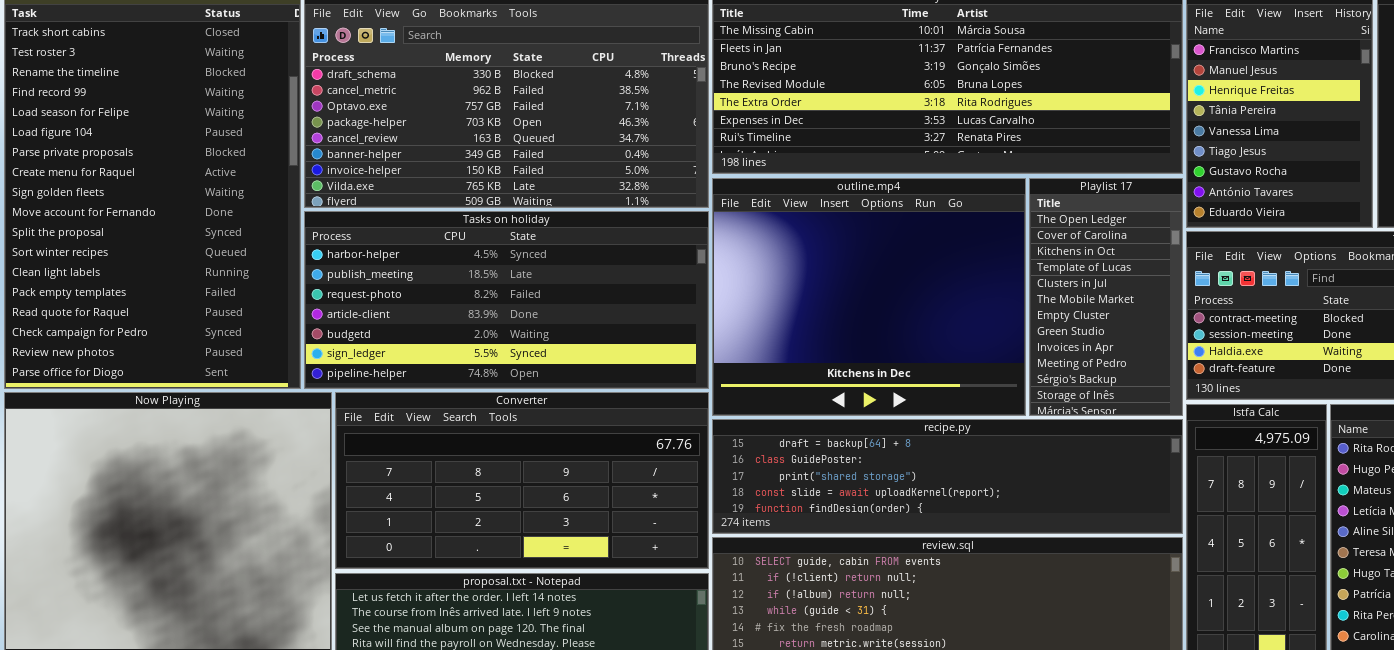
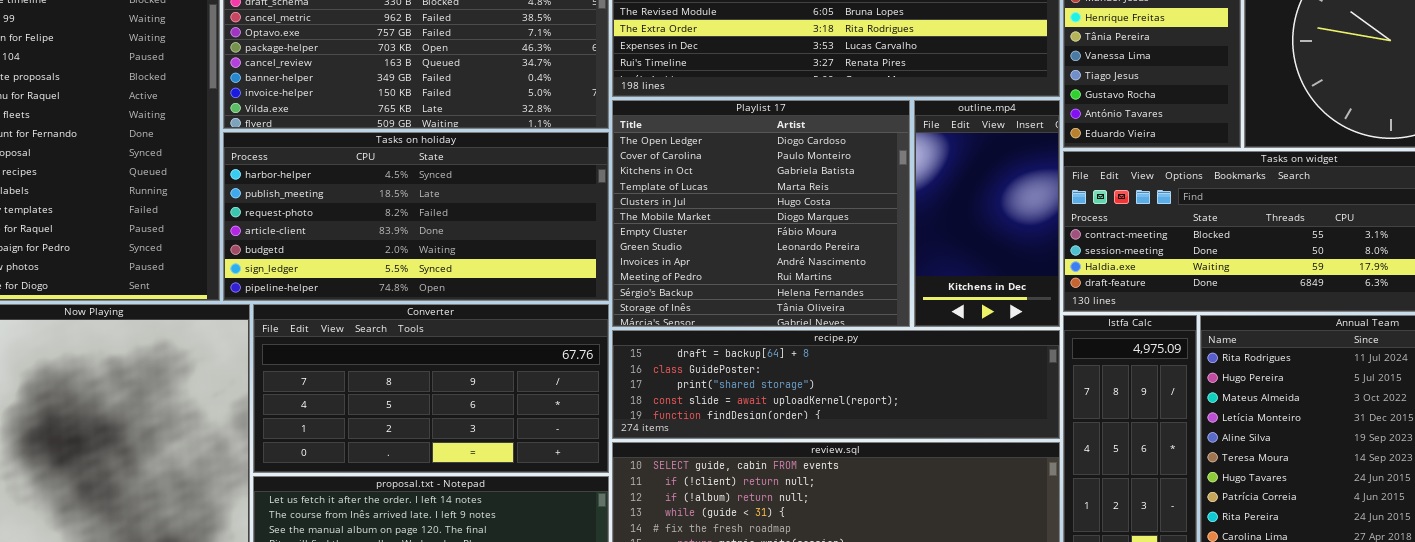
outline.mp4: [712,178,1026,416] -> [914,100,1060,327], moved, resized
Playlist 17: [1029,178,1183,416] -> [612,100,910,327], moved, resized

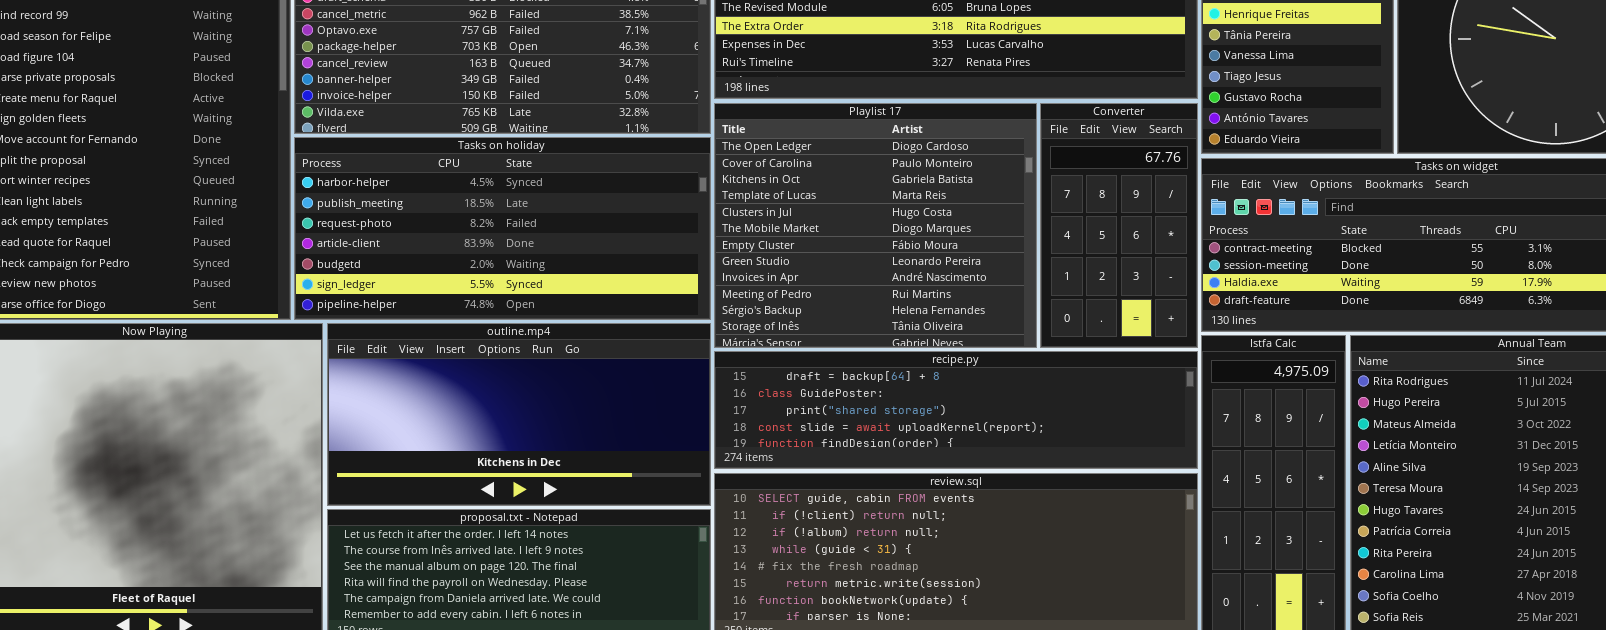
outline.mp4: [914,100,1060,327] -> [327,323,711,506], moved, resized
Converter: [253,304,609,473] -> [1040,103,1198,348], moved, resized

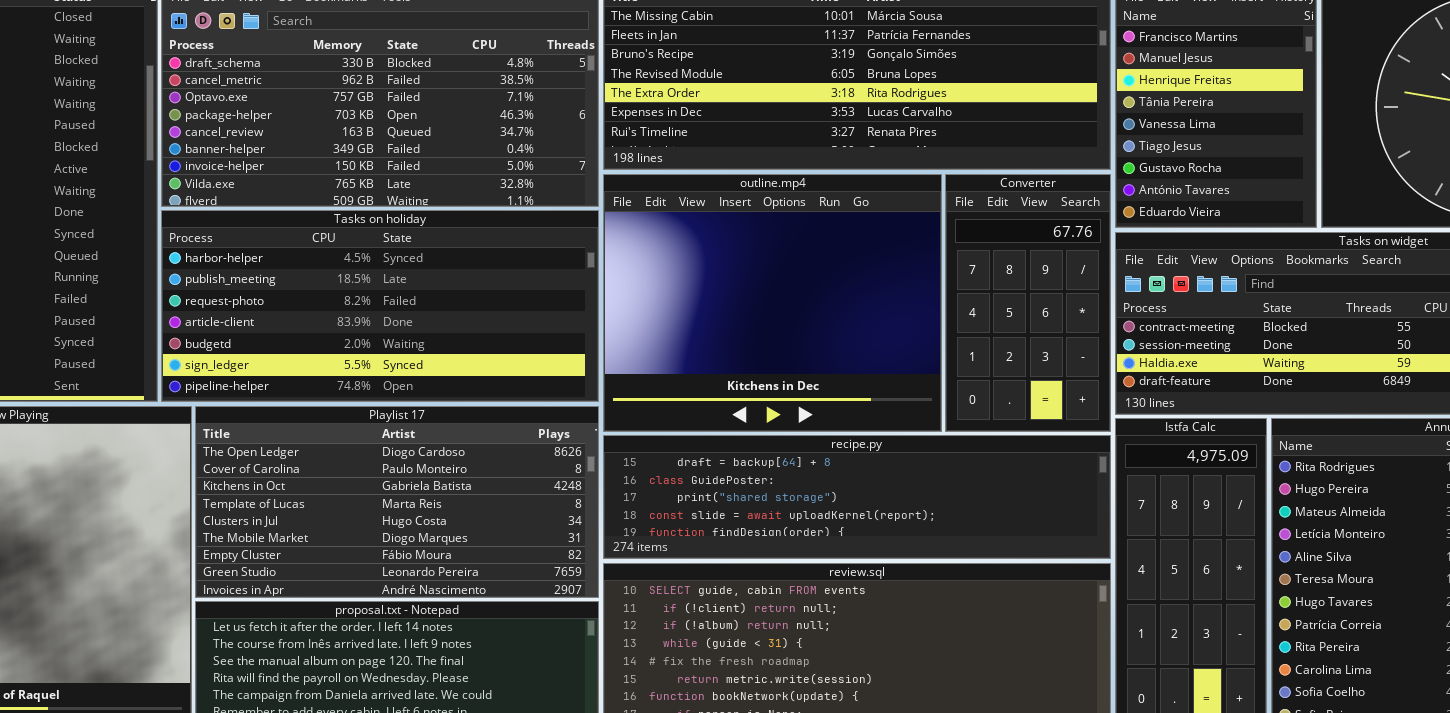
Playlist 17: [714,103,1037,348] -> [195,406,599,598], moved, resized
outline.mp4: [327,323,711,506] -> [603,174,942,432], moved, resized

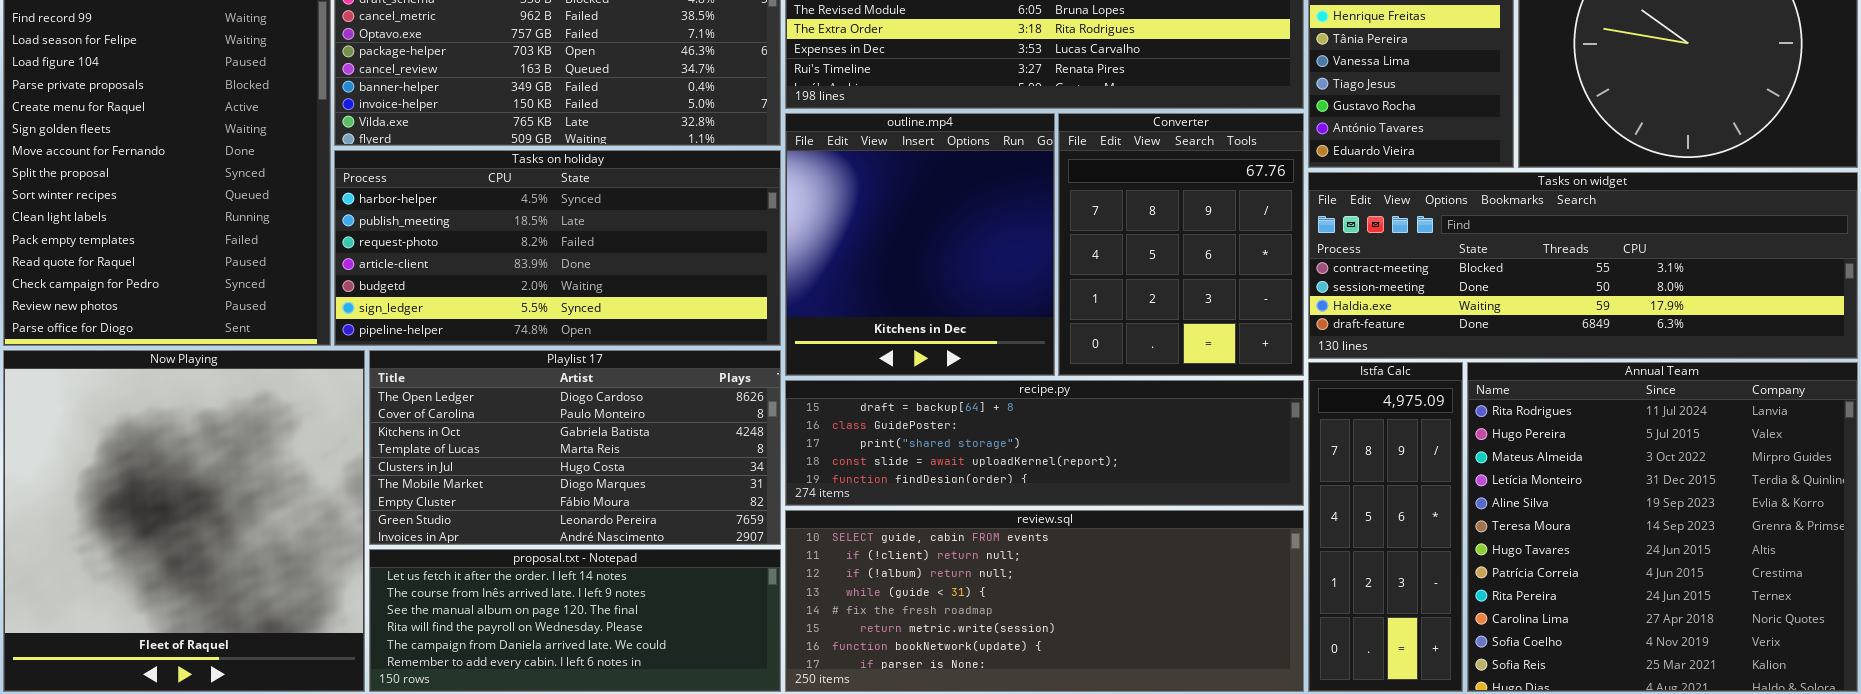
outline.mp4: [603,174,942,432] -> [785,113,1055,376], resized
Converter: [945,174,1111,432] -> [1058,113,1304,376], resized

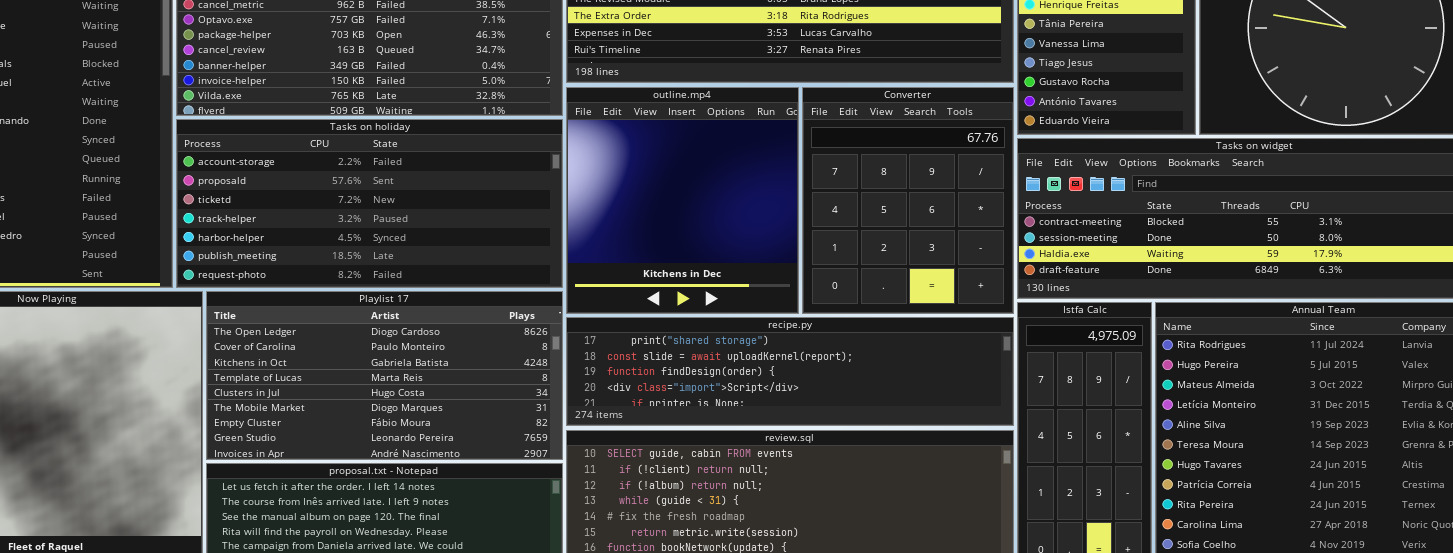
Tasks on holiday: [334,150,781,346] -> [176,119,563,288], scrolled up 4 rows
recipe.py: [785,380,1304,506] -> [566,317,1014,426], scrolled down 2 rows

